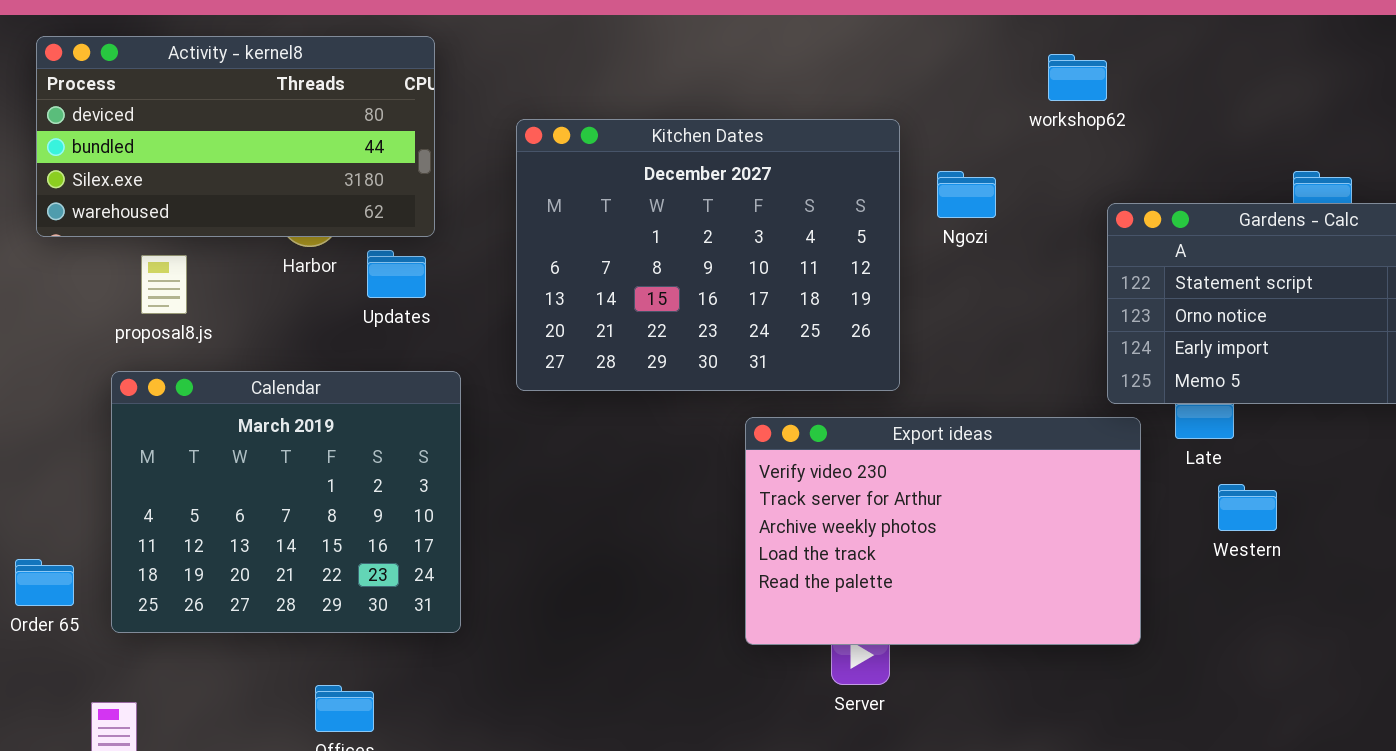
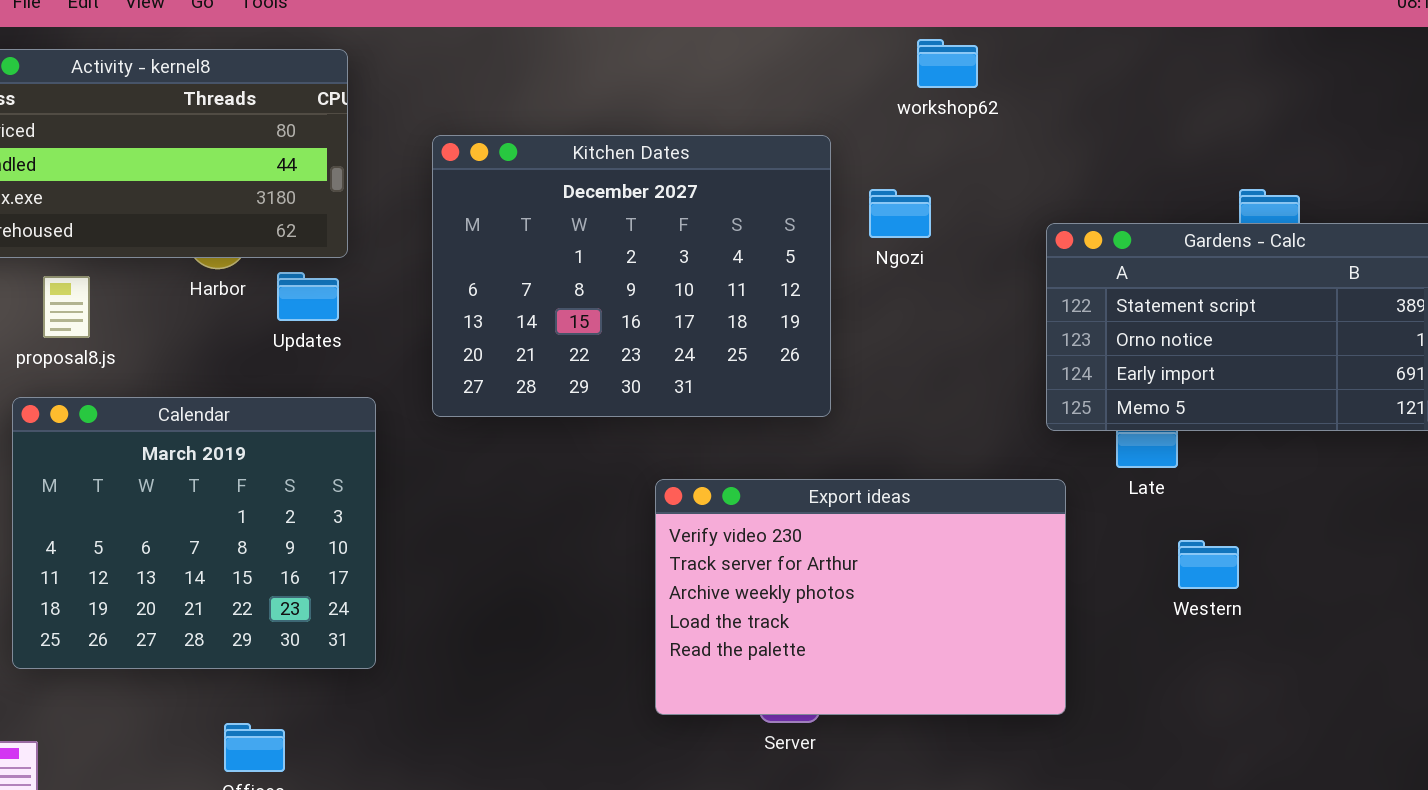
workshop62: [1048,54,1107,101] -> [917,39,978,88], moved
Export ideas: [745,417,1141,645] -> [655,479,1066,715], moved
Western: [1218,484,1277,531] -> [1178,540,1239,589], moved

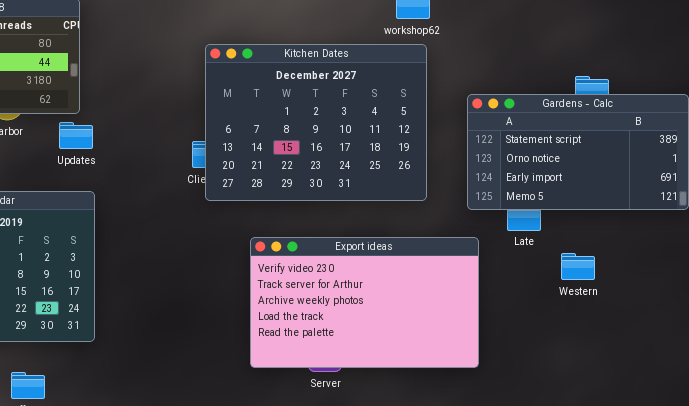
Kitchen Dates: [432,135,831,417] -> [205,44,427,201], moved
Updates: [277,272,339,321] -> [59,122,93,149], moved
Western: [1178,540,1239,589] -> [561,253,595,280], moved

